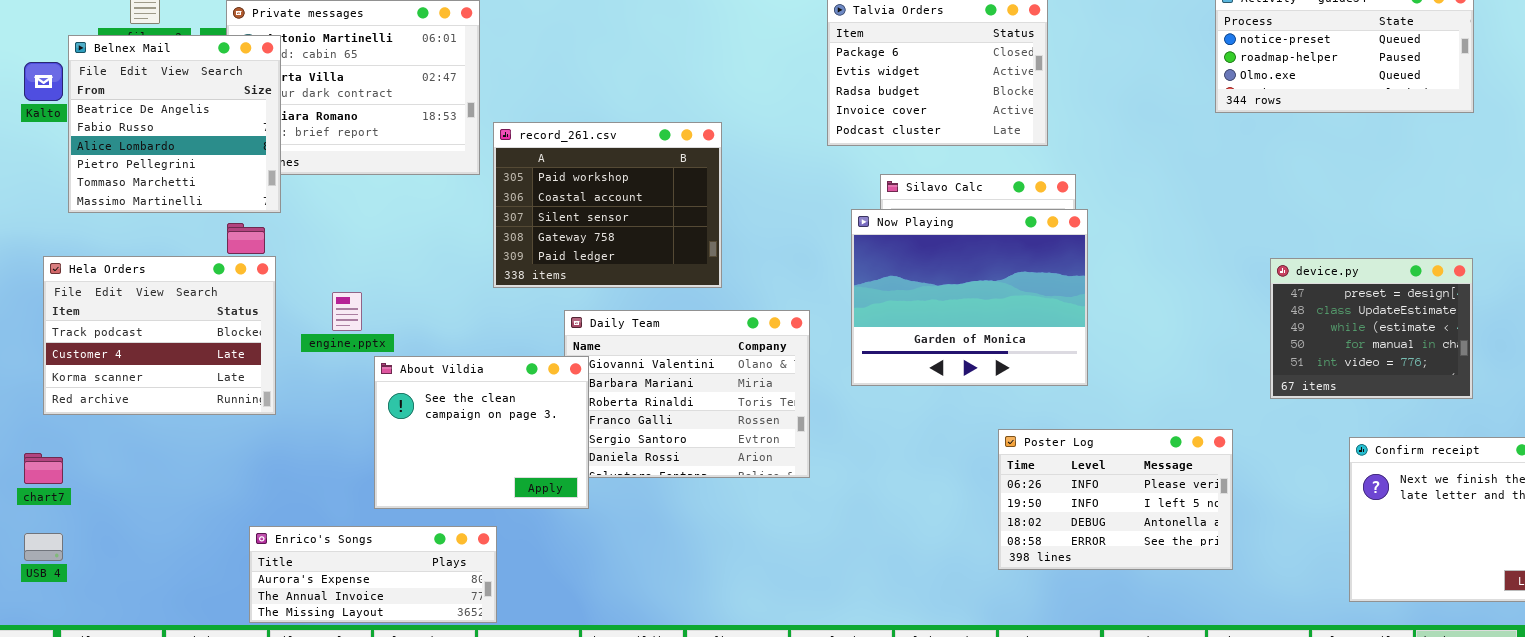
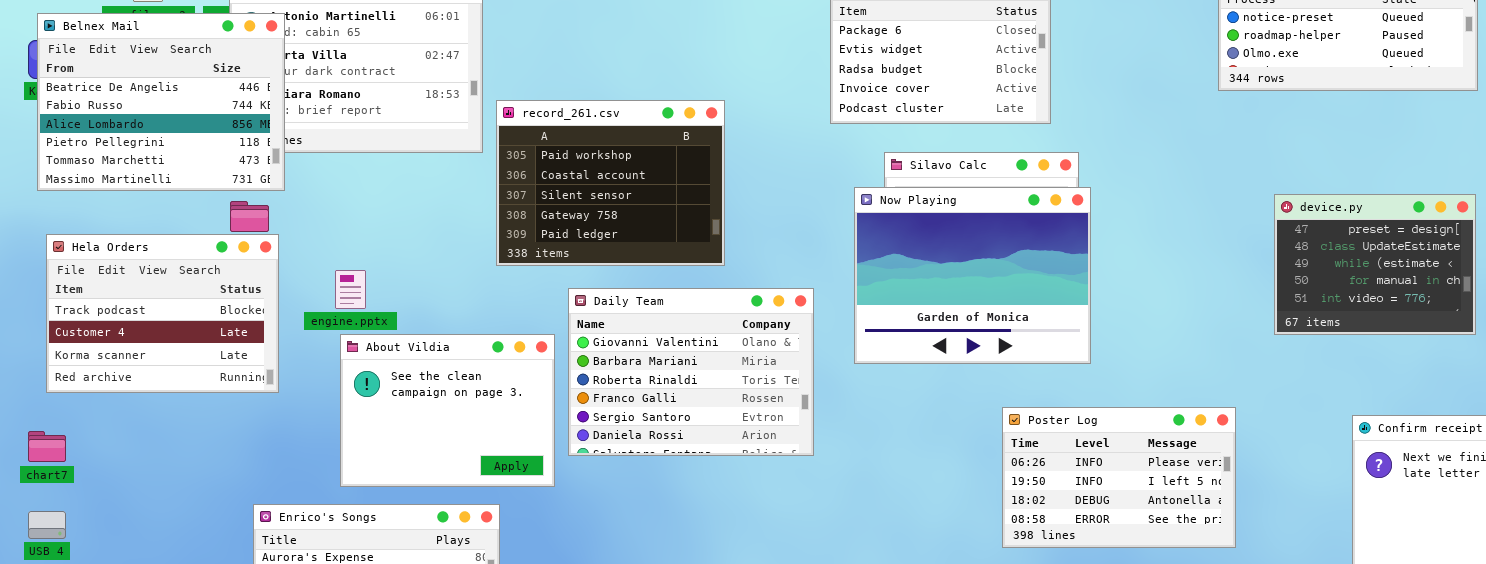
Belnex Mail: [68,35,281,213] -> [37,13,285,191], resized
device.py: [1270,258,1473,399] -> [1274,194,1476,335], moved
About Vildia: [374,356,589,509] -> [340,334,555,487], moved

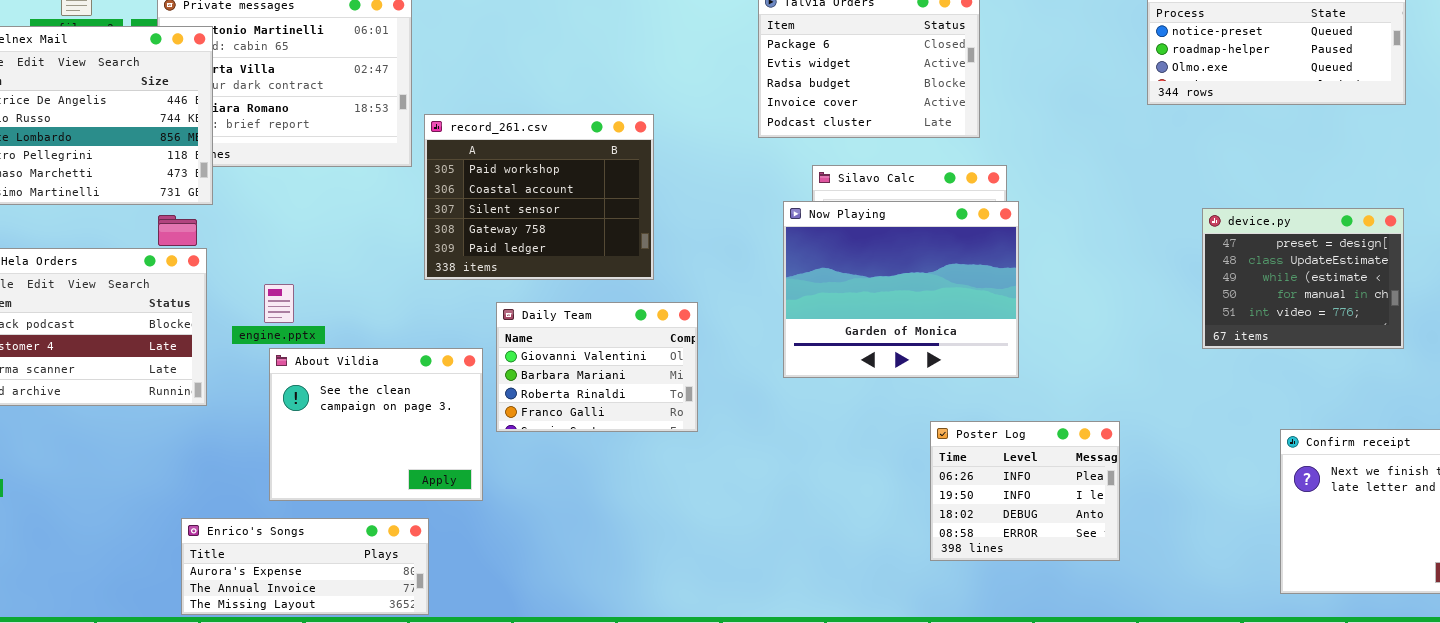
Daily Team: [568,288,814,456] -> [496,302,698,432], resized
Poster Log: [1002,407,1236,548] -> [930,421,1120,561], resized

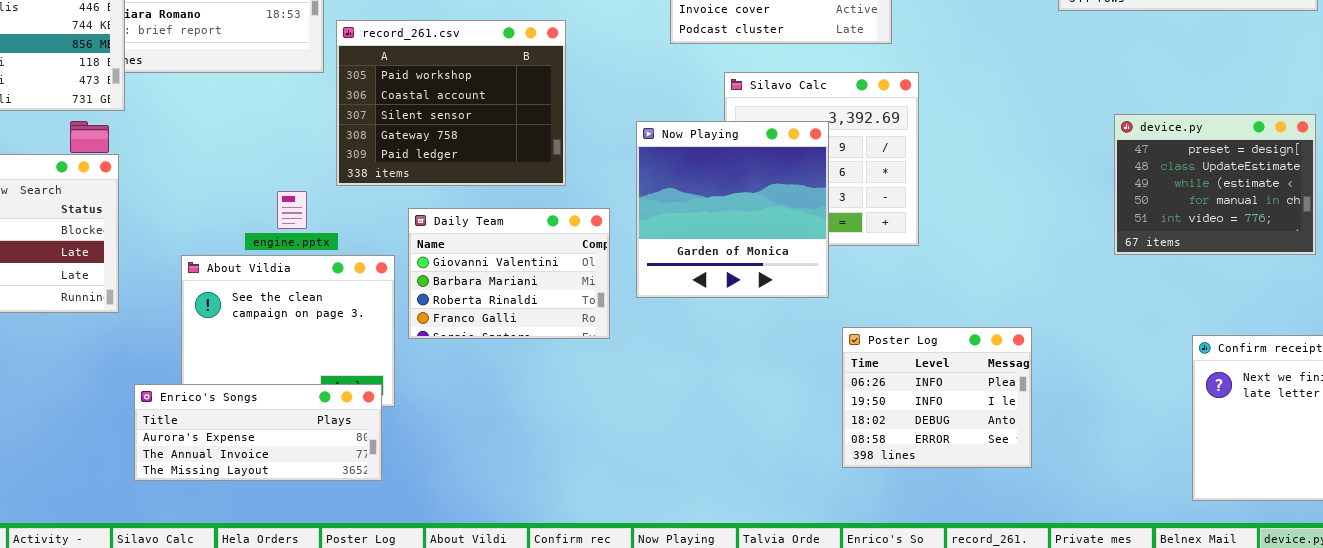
Now Playing: [783,201,1019,378] -> [636,121,829,298], moved, resized
engine.pptx: [264,284,294,323] -> [277,191,307,229], moved
Enrico's Songs: [181,518,429,615] -> [134,384,382,481], moved

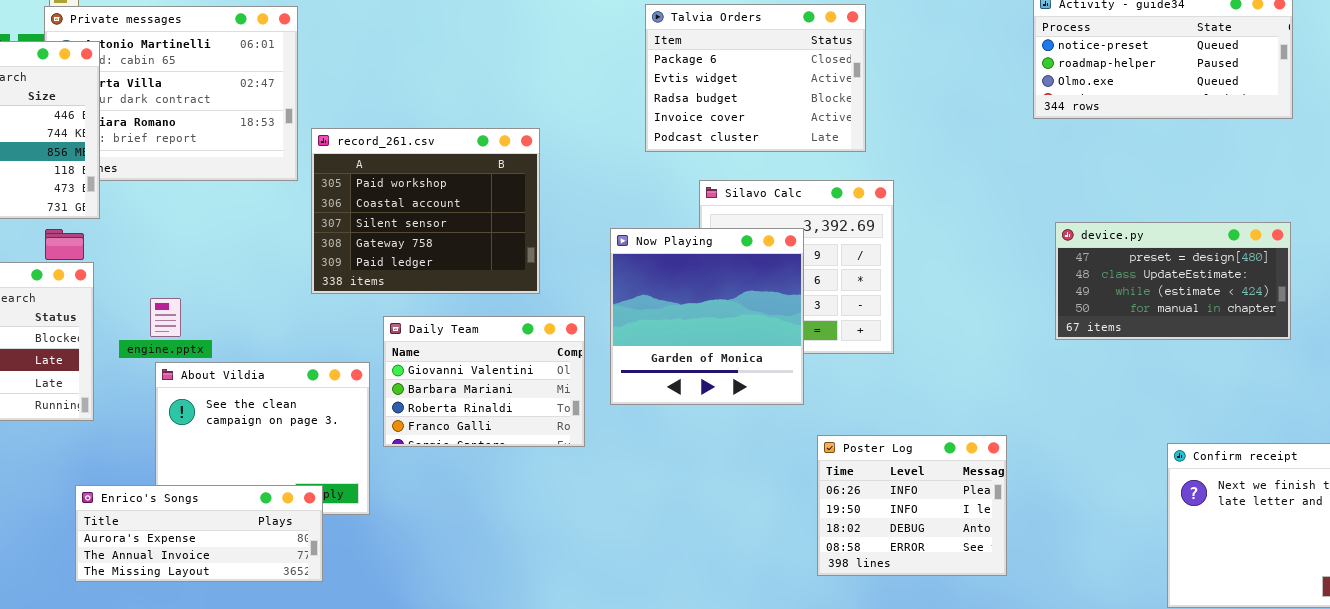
device.py: [1114,114,1316,255] -> [1055,222,1291,340], resized
engine.pptx: [277,191,307,229] -> [150,298,181,337], moved
Enrico's Songs: [134,384,382,481] -> [75,485,323,582], moved

